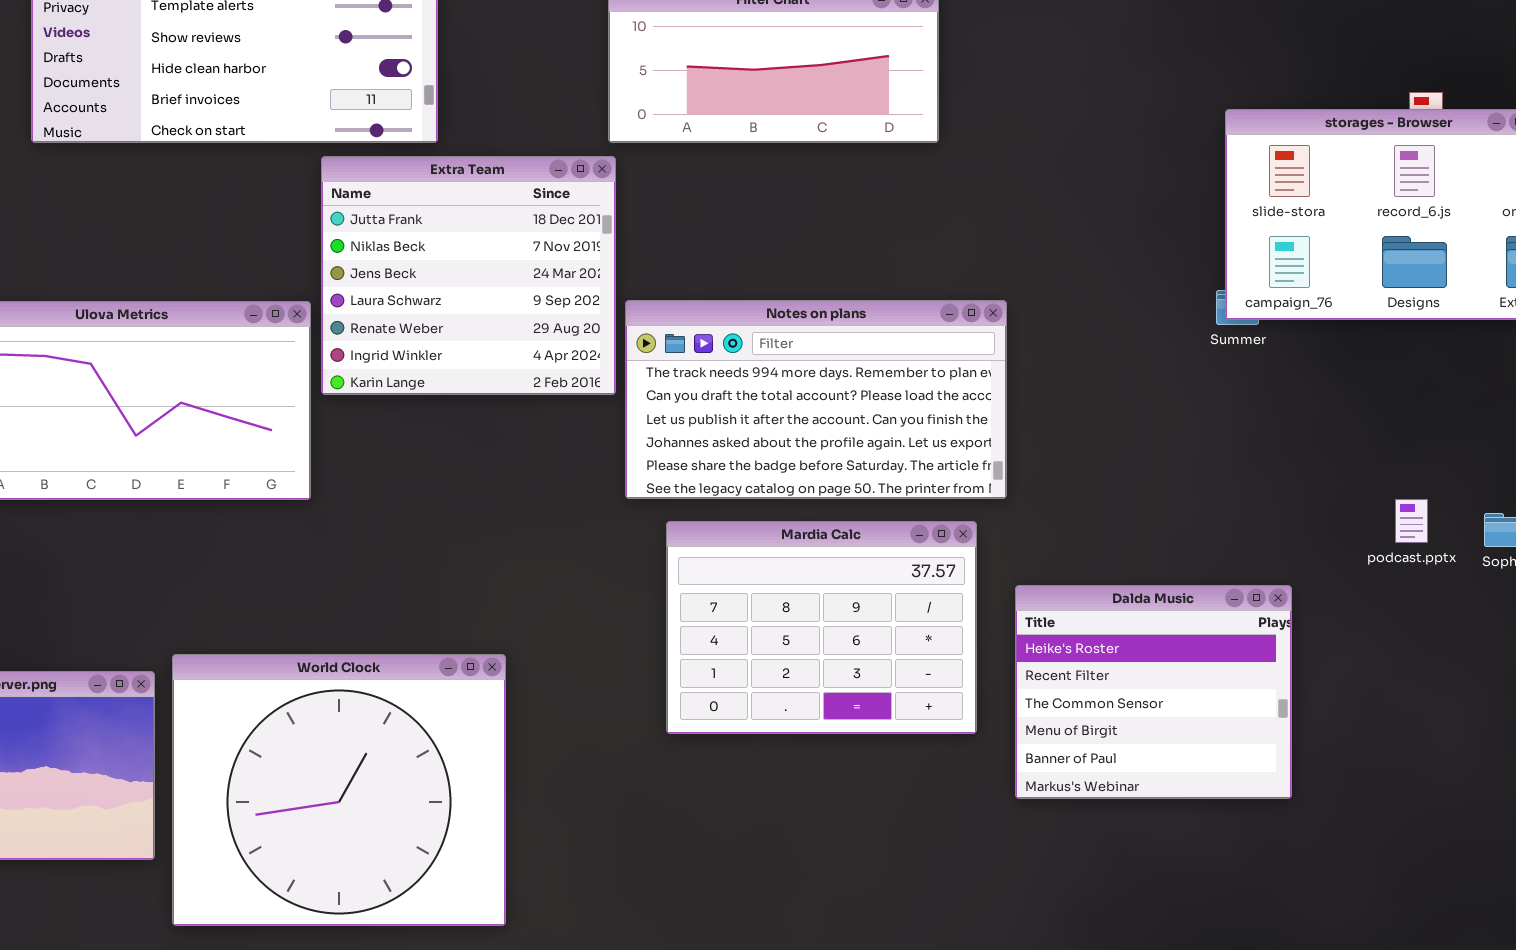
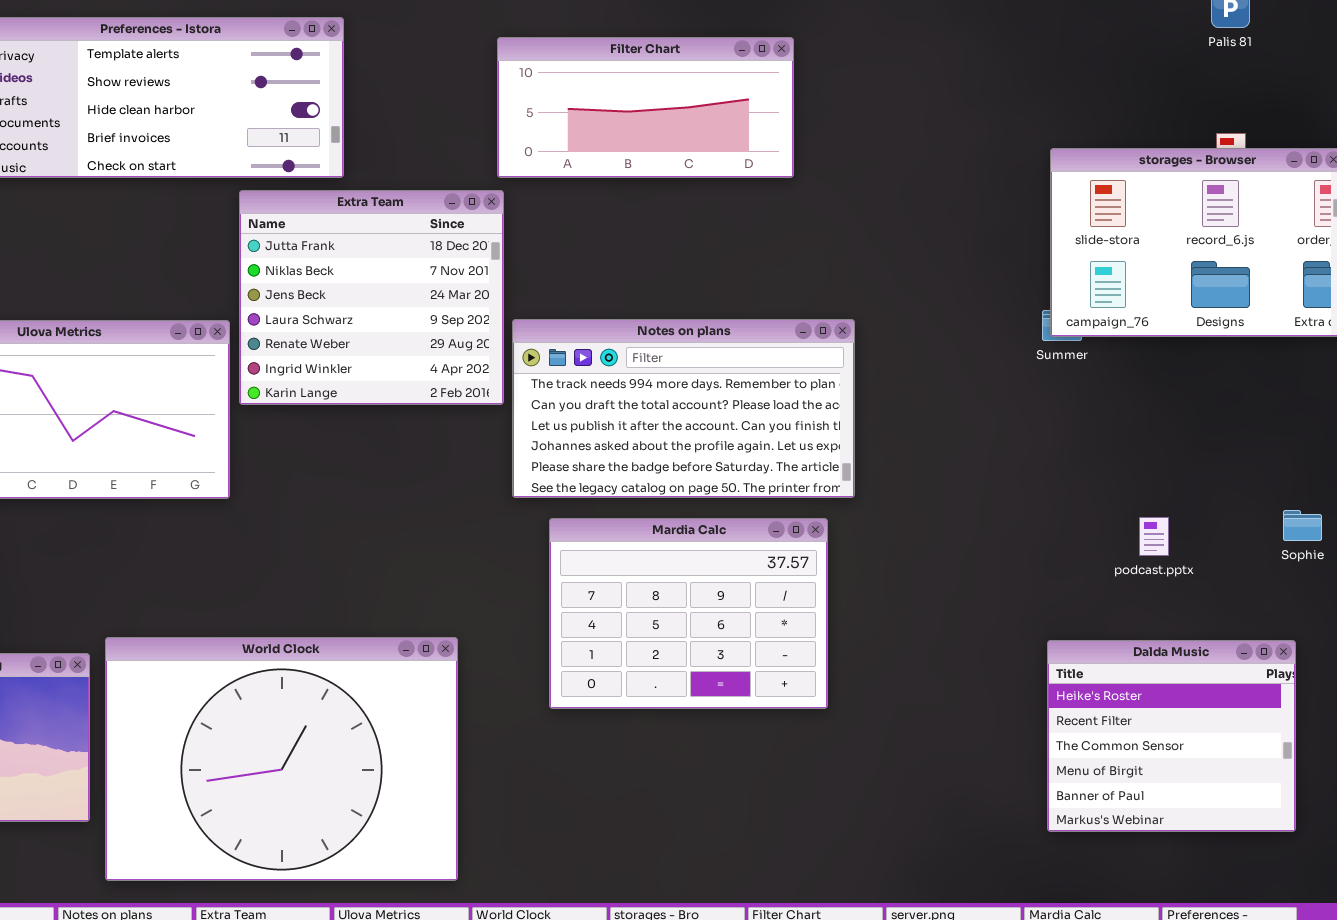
podcast.pptx: [1395,499,1428,543] -> [1139,517,1169,556], moved
Dalda Music: [1015,585,1292,799] -> [1047,640,1296,832], moved
World Clock: [172,654,506,926] -> [105,637,458,881], resized

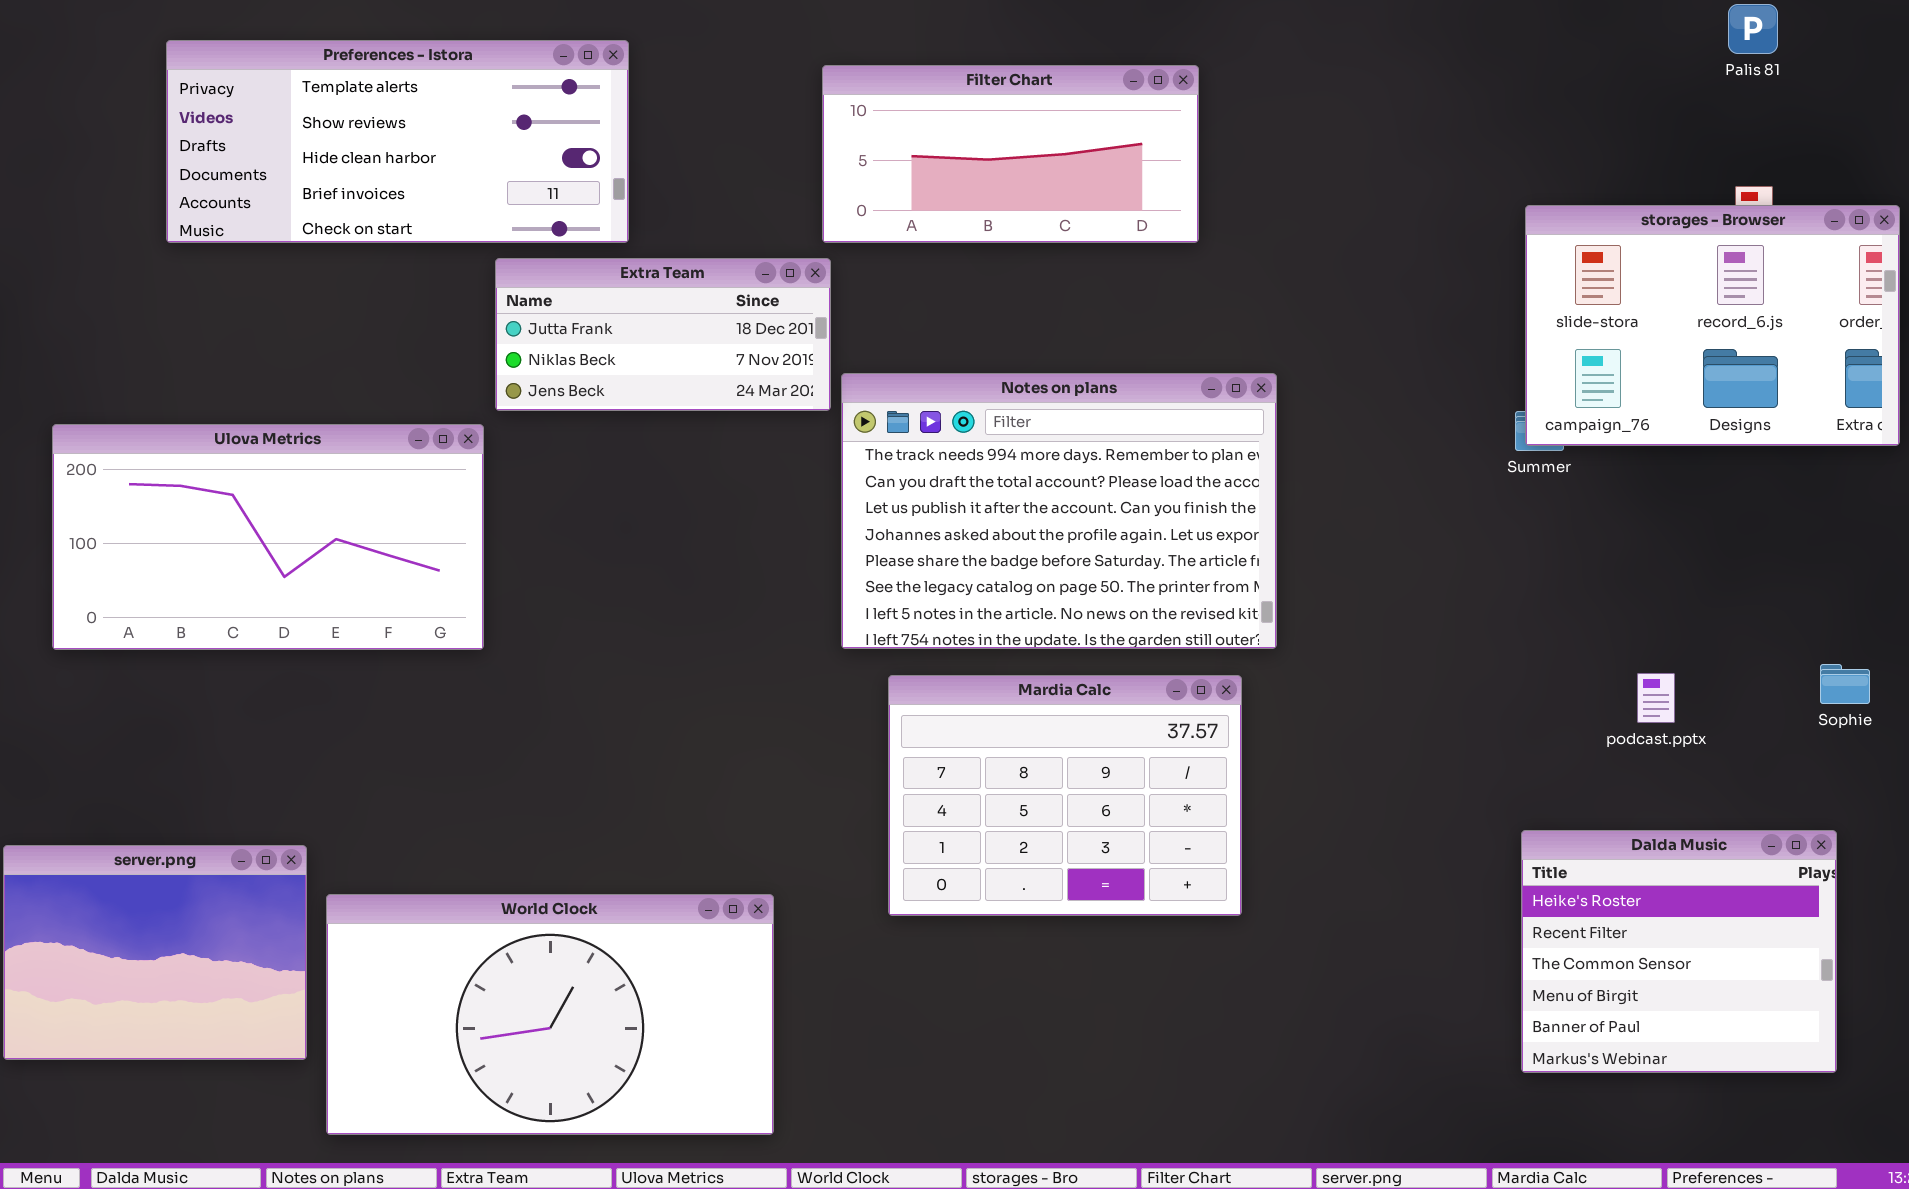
Extra Team: [239,190,504,405] -> [495,258,831,411], resized
Notes on plans: [512,319,855,498] -> [841,373,1277,649], resized
World Clock: [105,637,458,881] -> [326,894,774,1135], resized

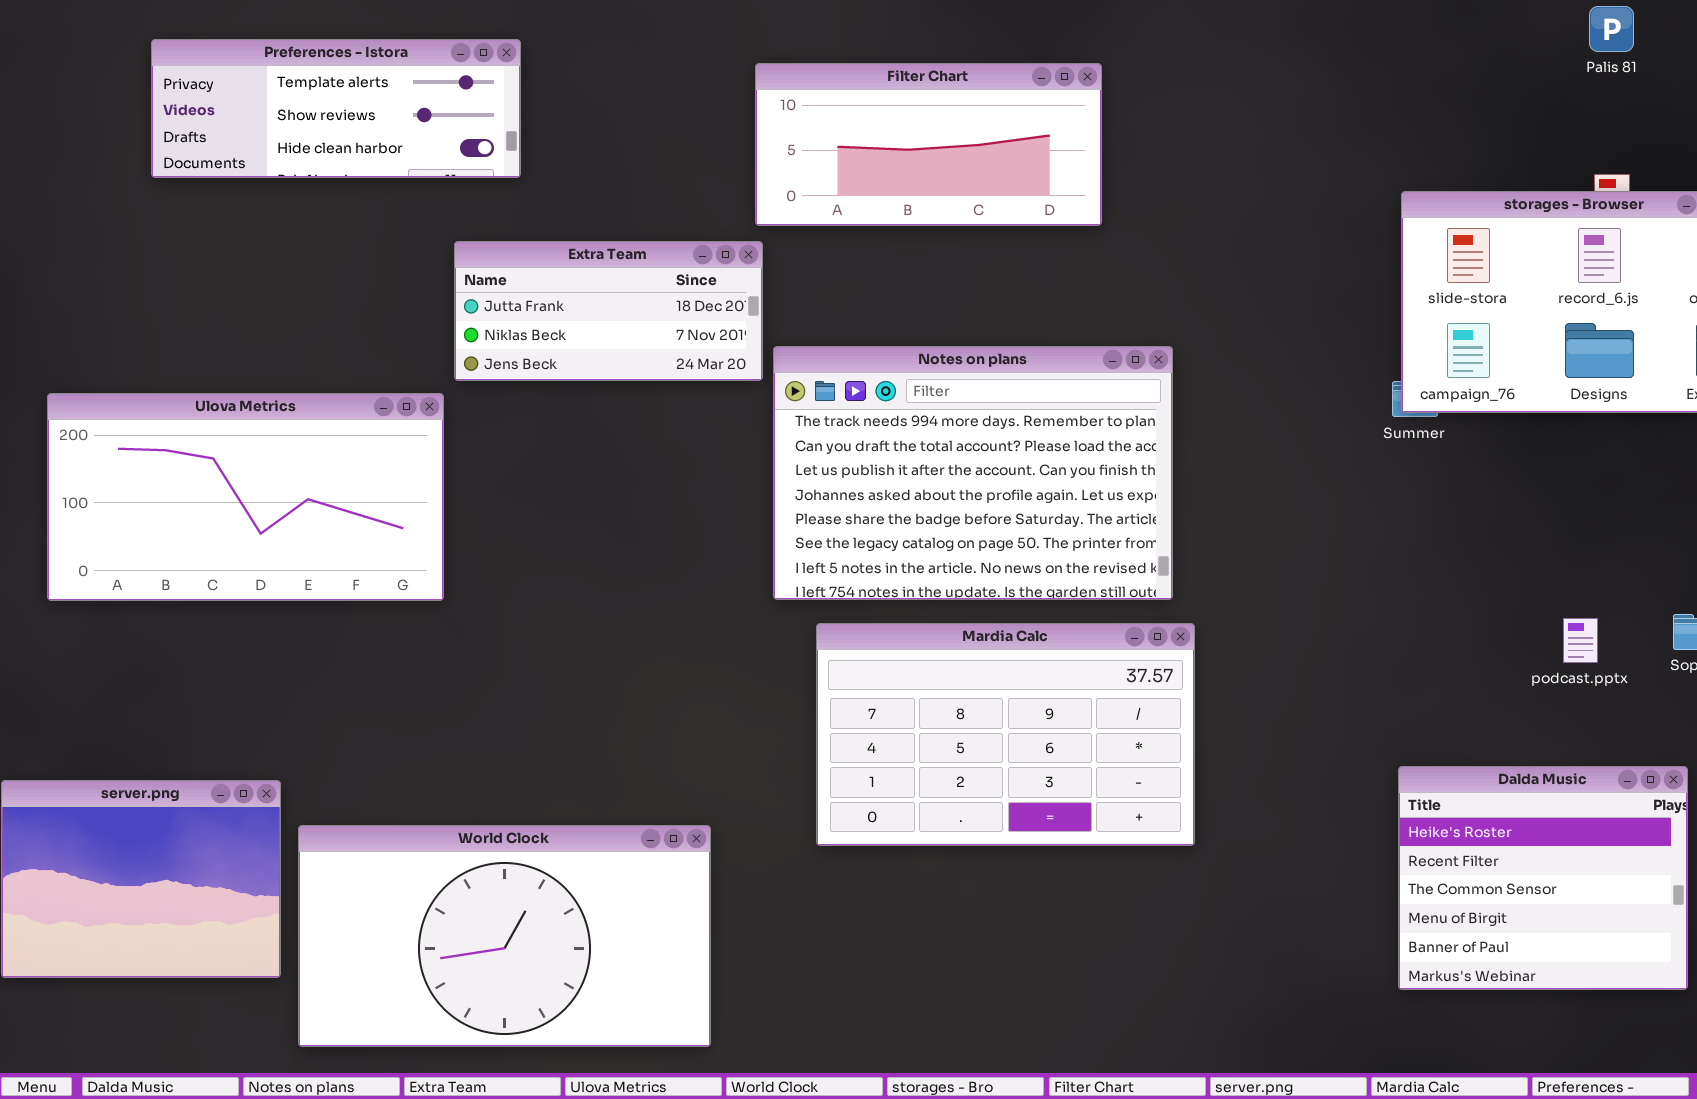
Preferences - Istora: [166,40,629,243] -> [151,39,521,178], resized
podcast.pptx: [1637,673,1675,723] -> [1563,618,1598,663], moved
Mardia Calc: [888,675,1242,916] -> [816,623,1195,846], resized

